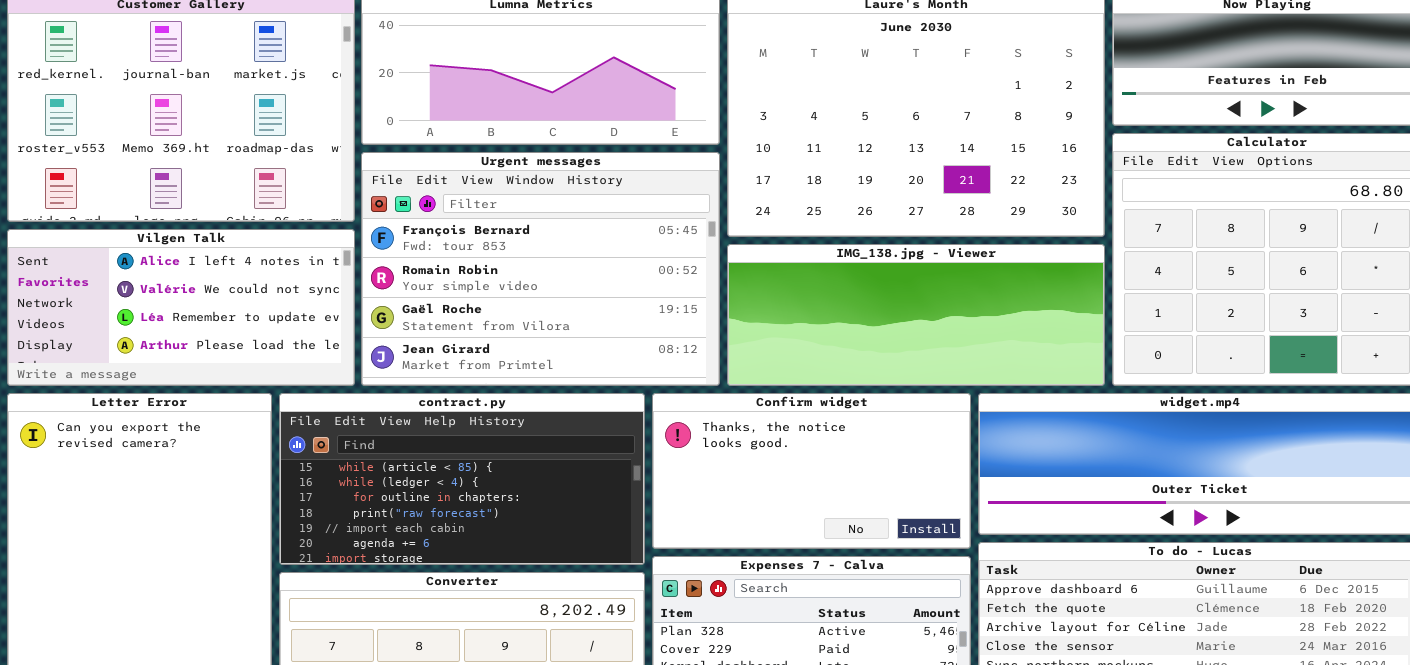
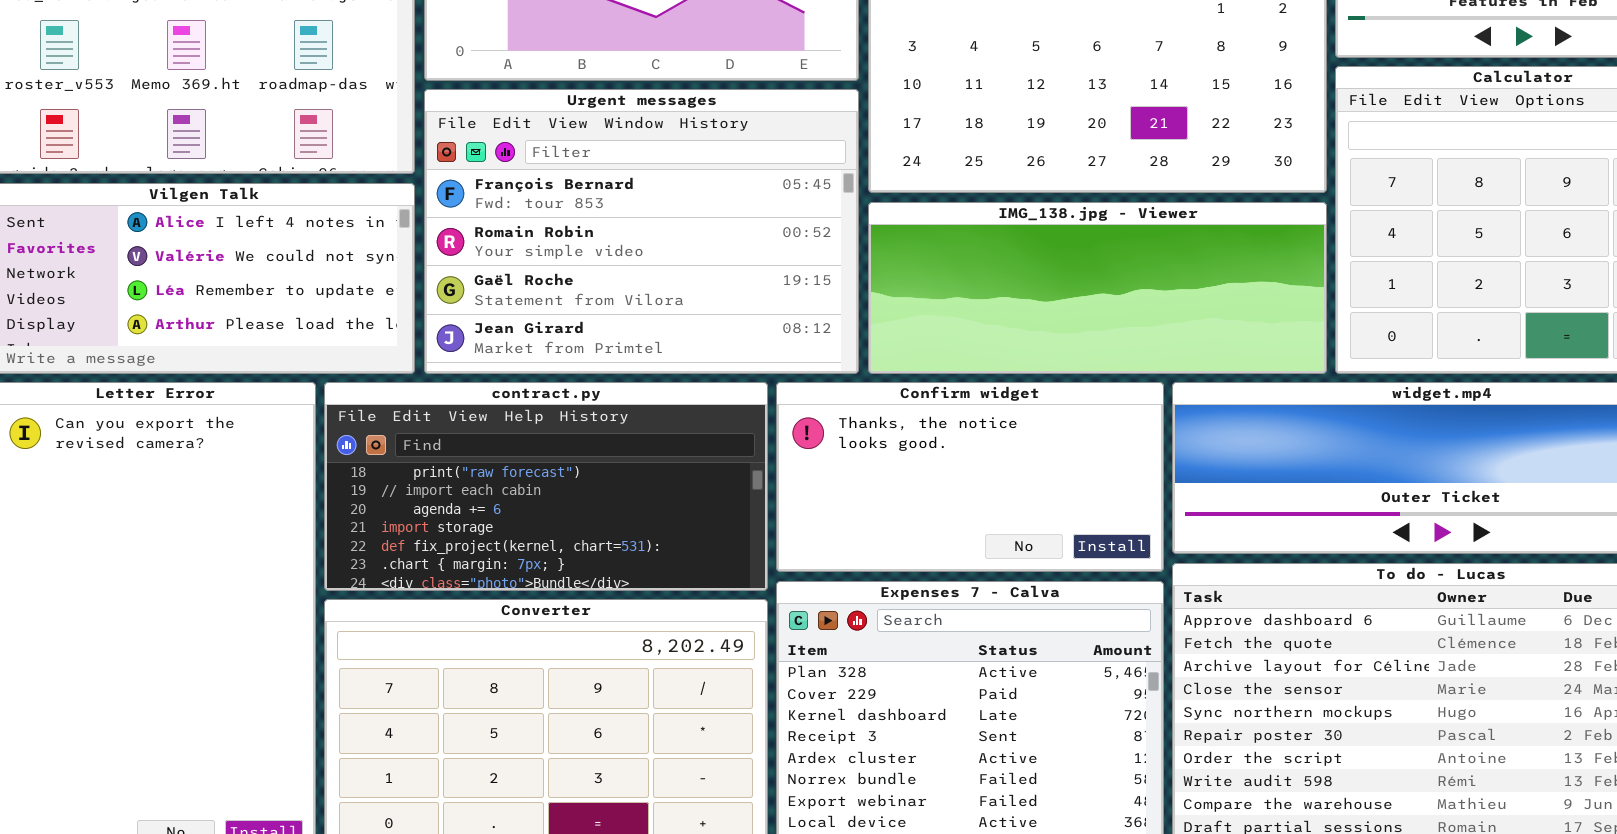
contract.py: [279,393,645,565] -> [324,382,768,591], scrolled down 3 rows

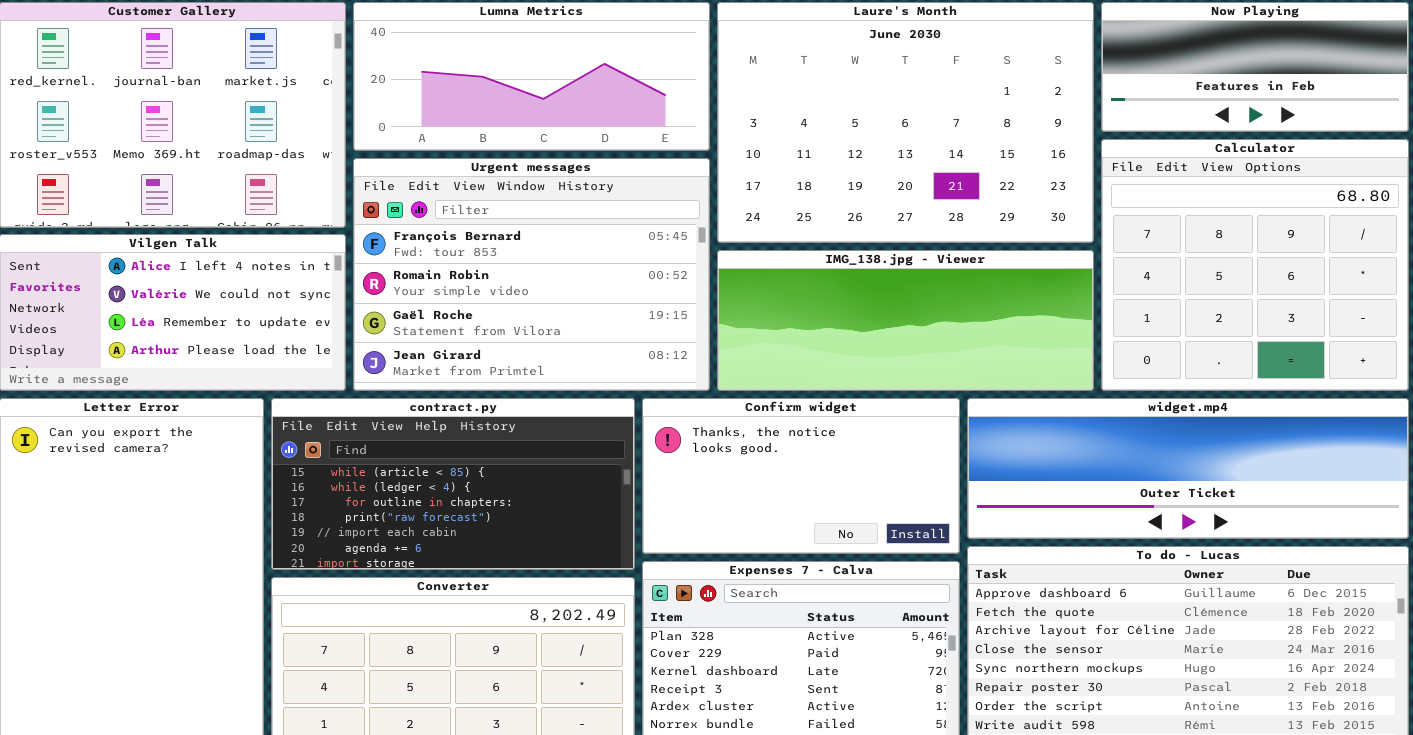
contract.py: [324,382,768,591] -> [271,398,635,570], scrolled up 3 rows

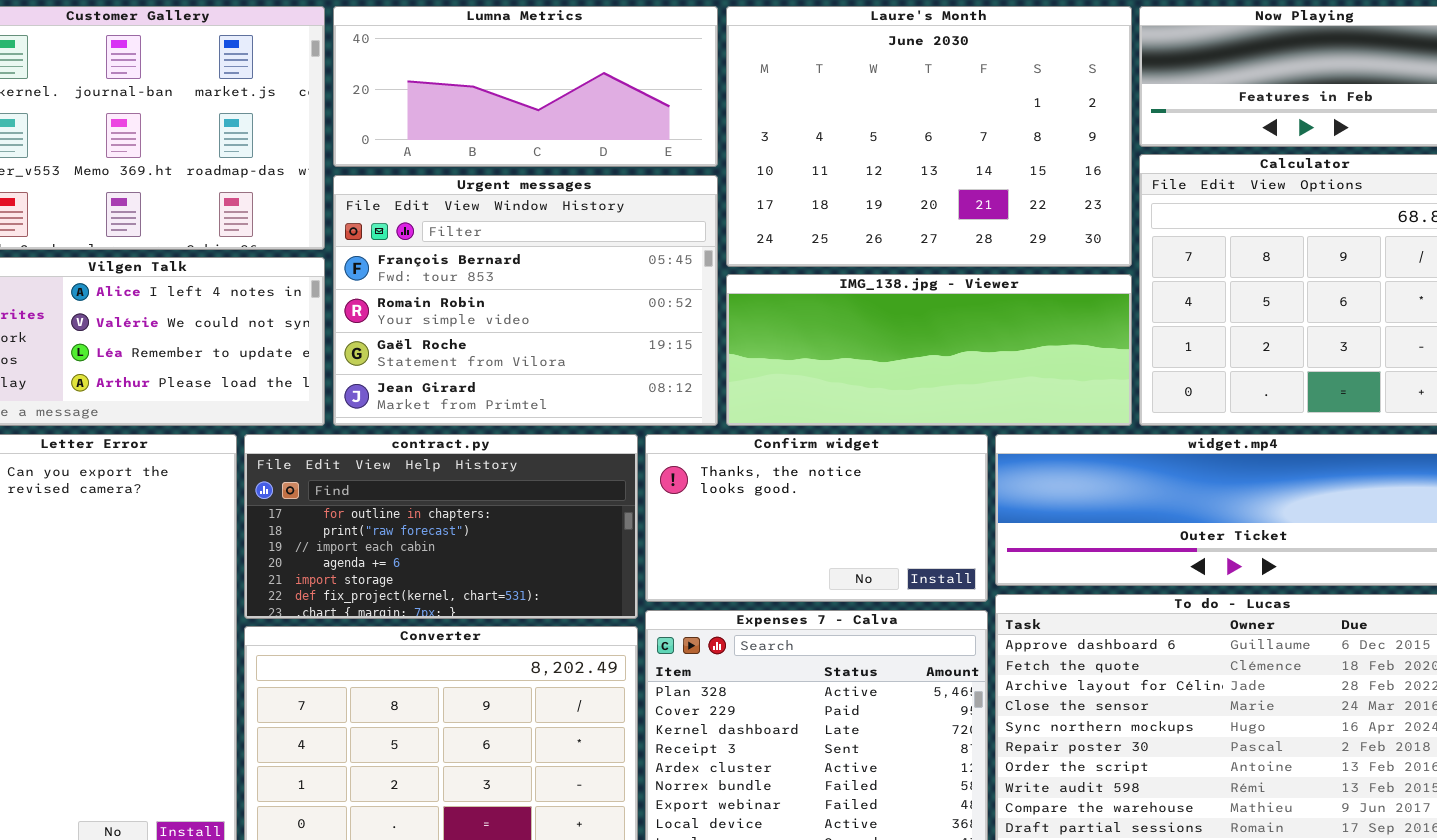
contract.py: [271,398,635,570] -> [244,434,638,619], scrolled down 2 rows

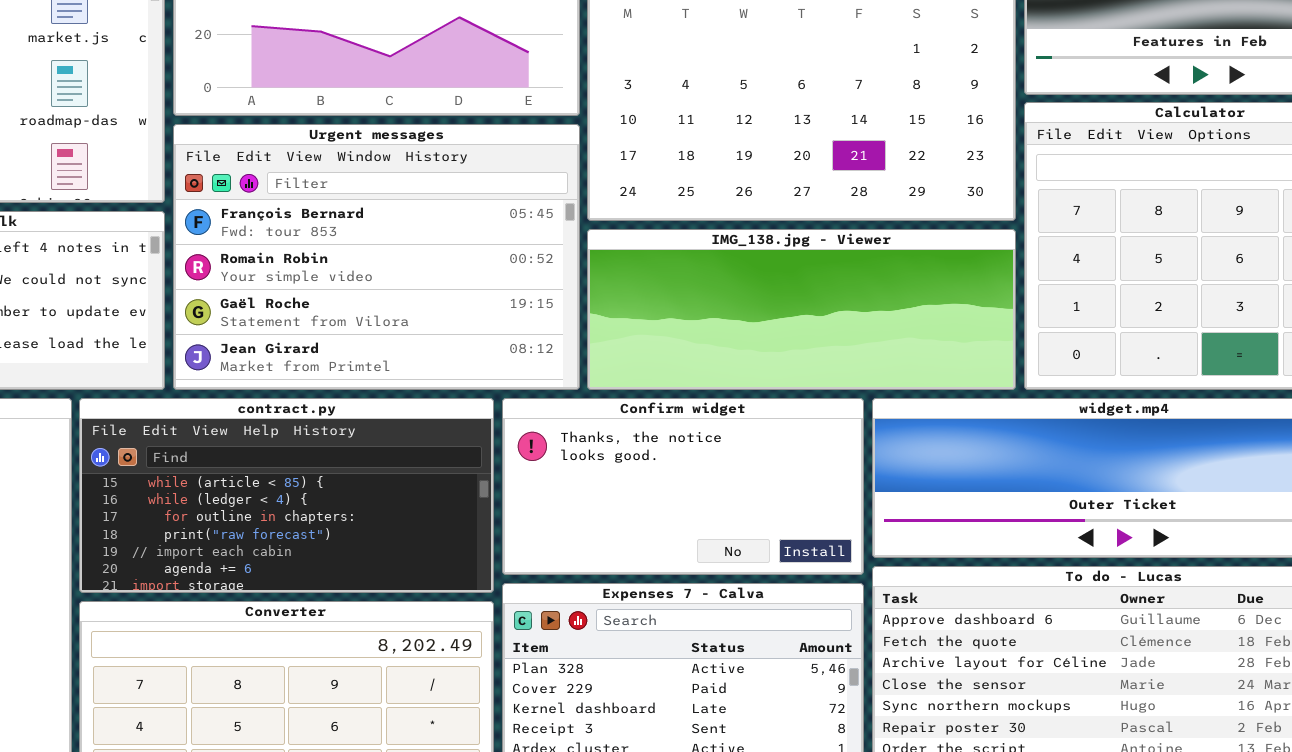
contract.py: [244,434,638,619] -> [79,398,494,593], scrolled up 2 rows

